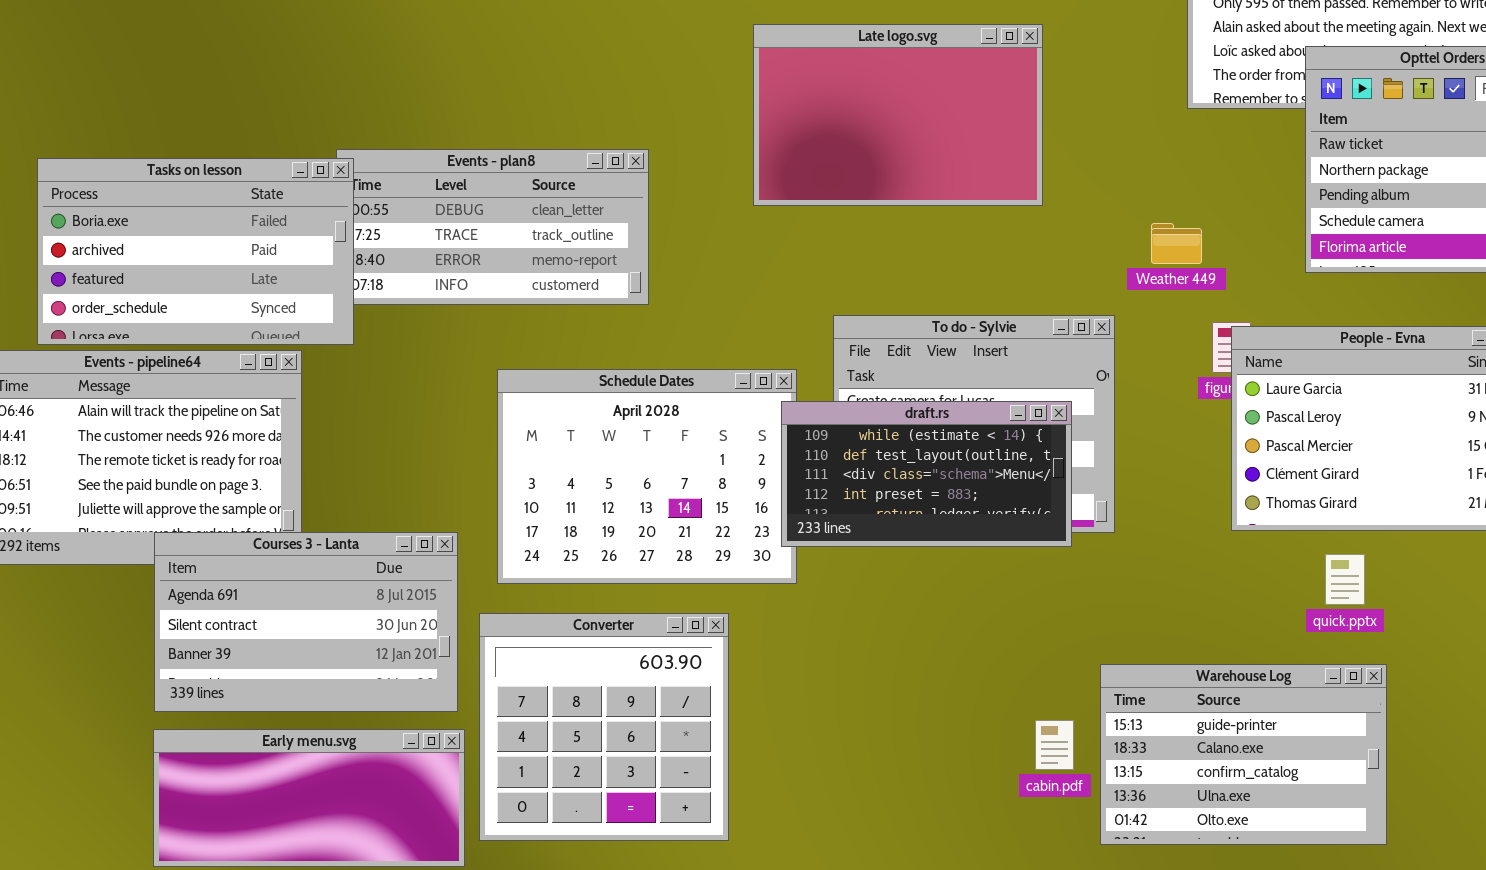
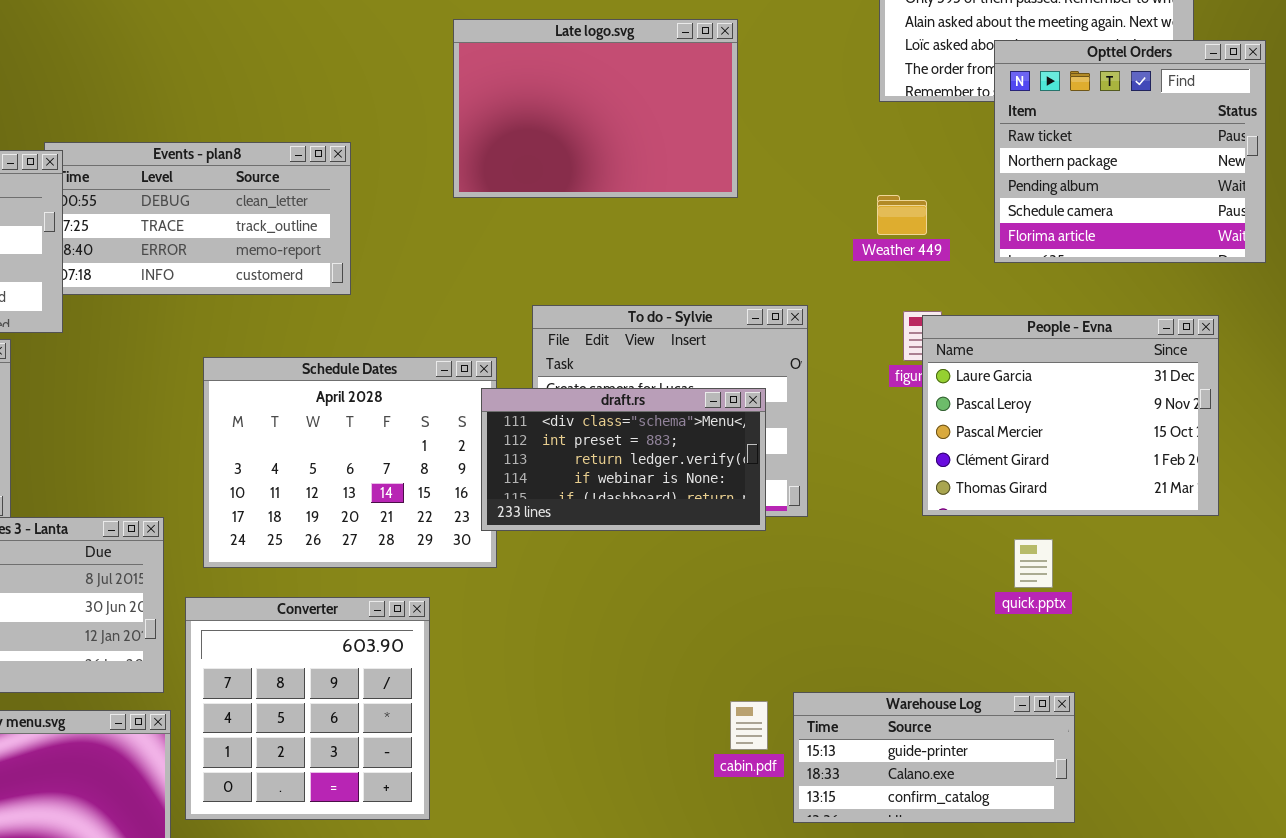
Weather 449: [1151,223,1202,264] -> [877,195,927,235], moved
draft.rs: [781,401,1072,547] -> [481,388,766,531], scrolled down 2 rows
Warehouse Log: [1100,664,1387,845] -> [793,692,1075,823], resized

